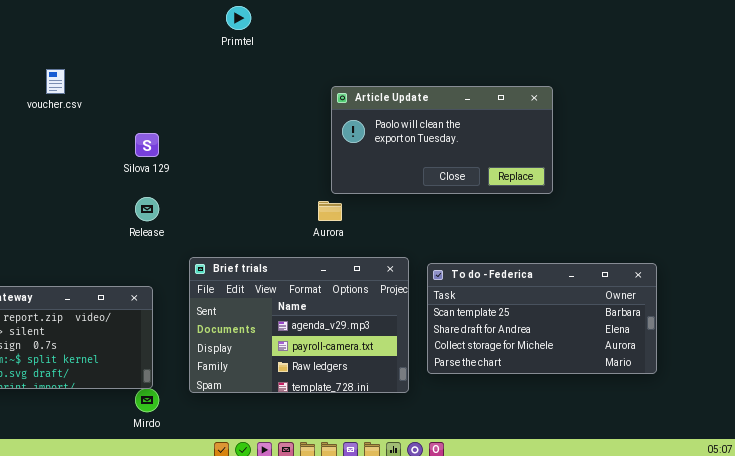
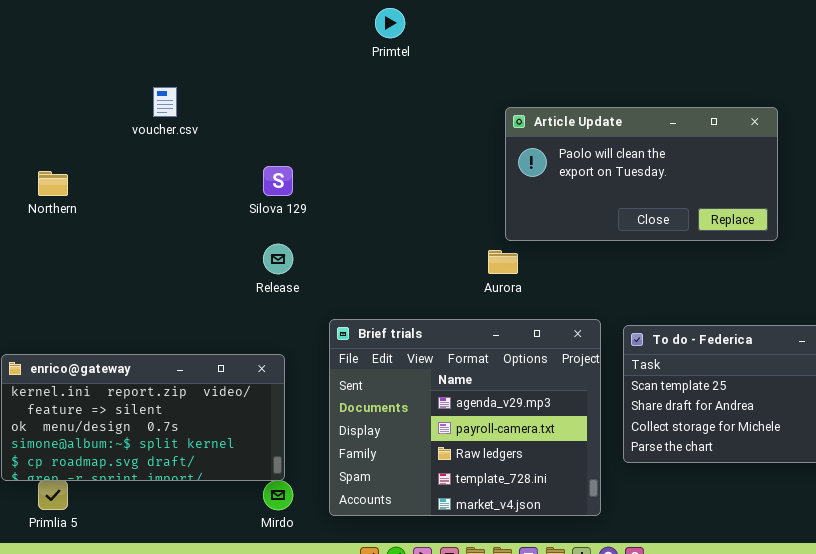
Brief trials: [189,257,409,393] -> [329,319,601,516], resized

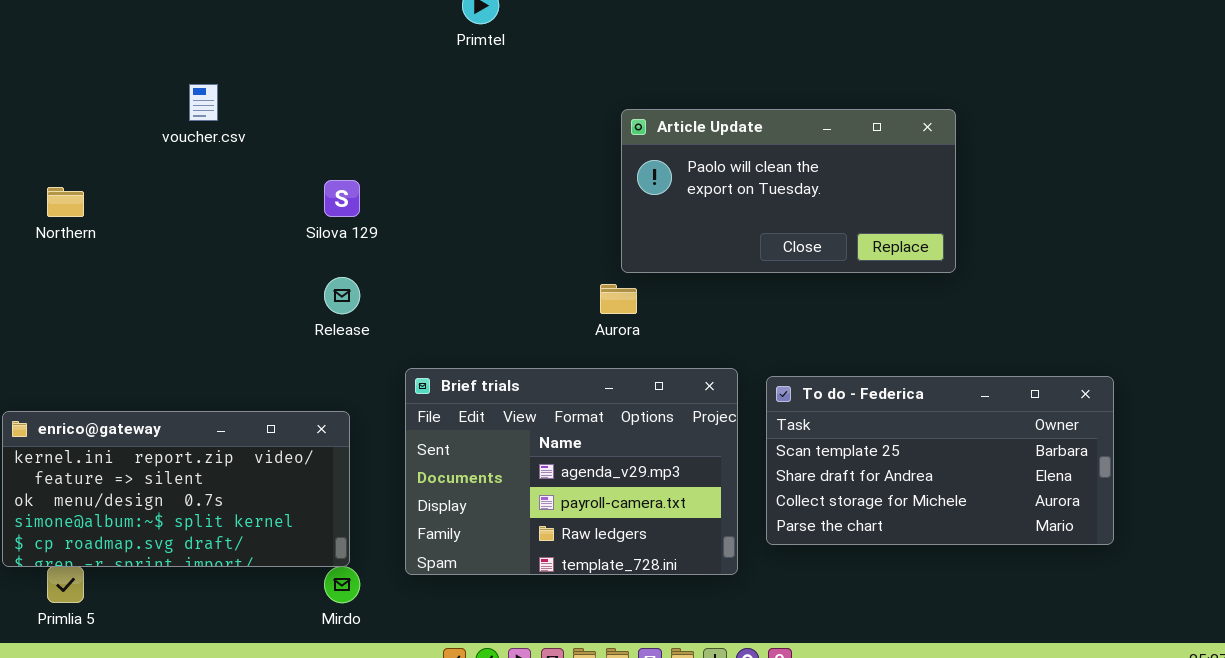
Brief trials: [329,319,601,516] -> [405,368,738,575], resized

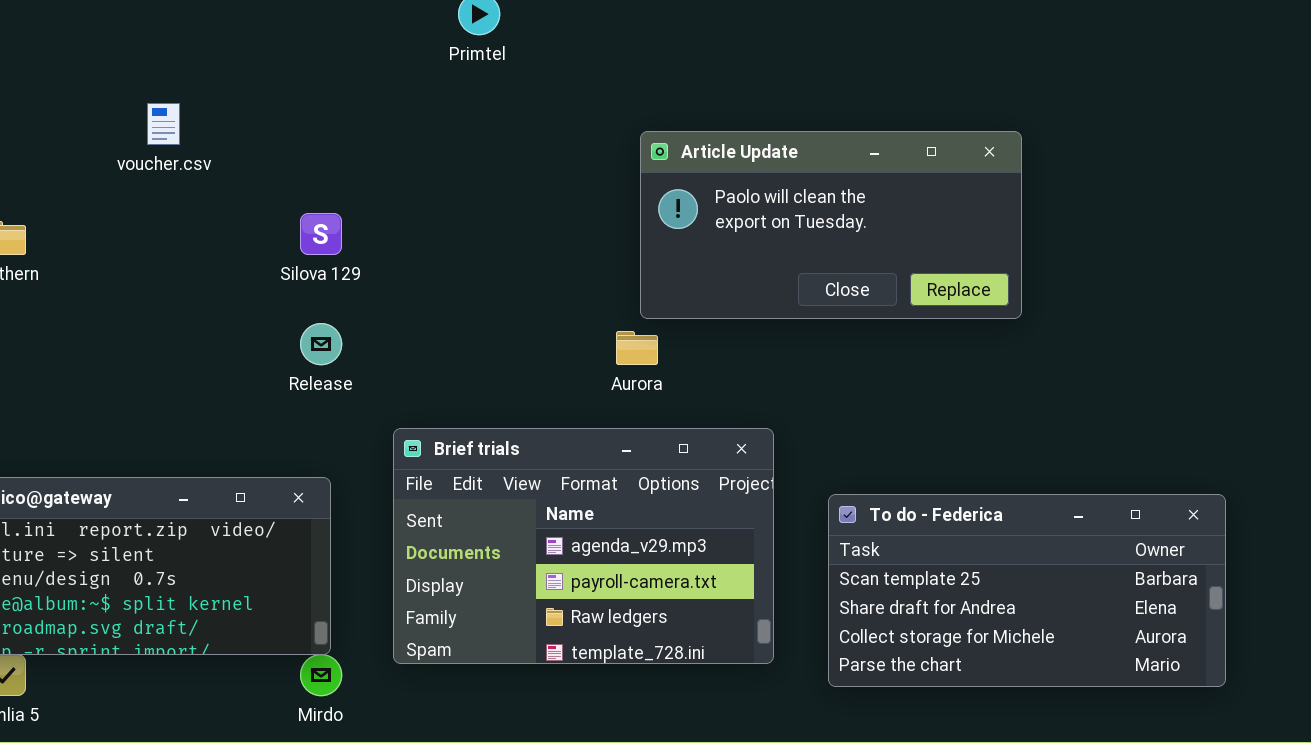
To do - Federica: [766,376,1114,545] -> [828,494,1226,687], moved

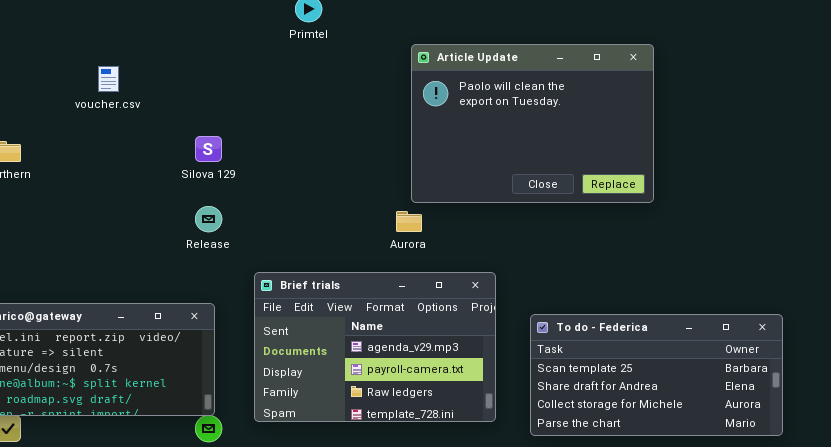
Article Update: [640,131,1022,319] -> [411,44,654,203], resized

